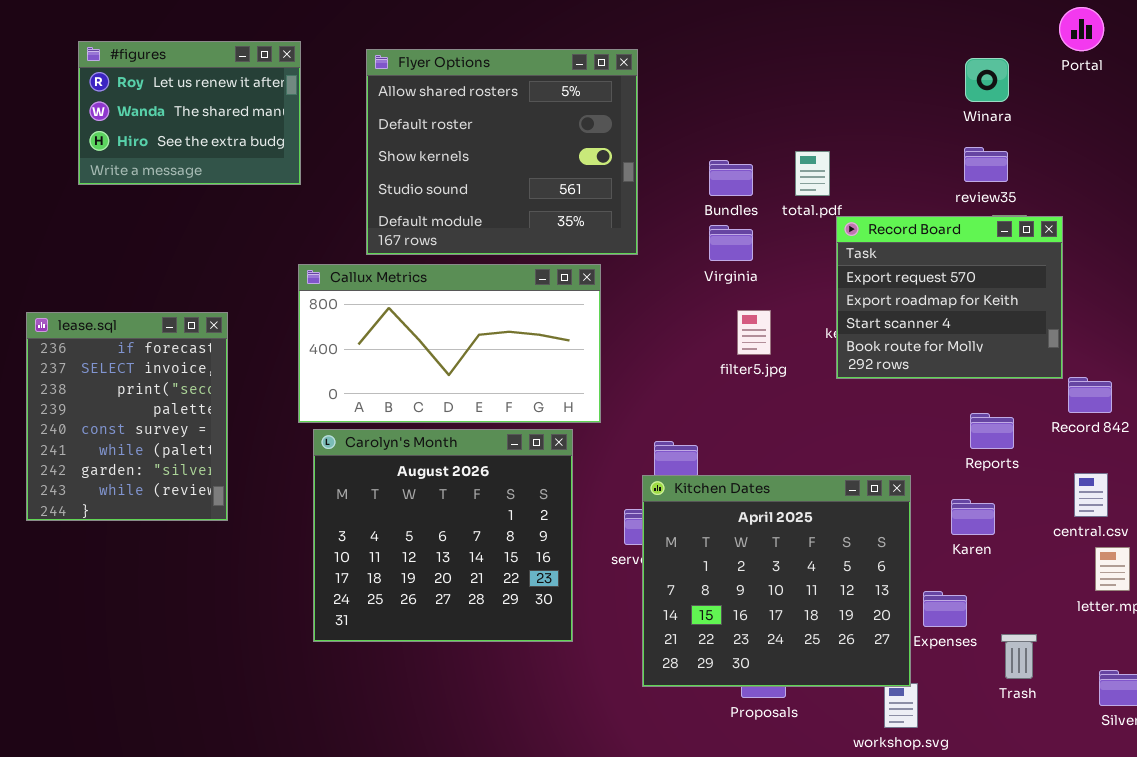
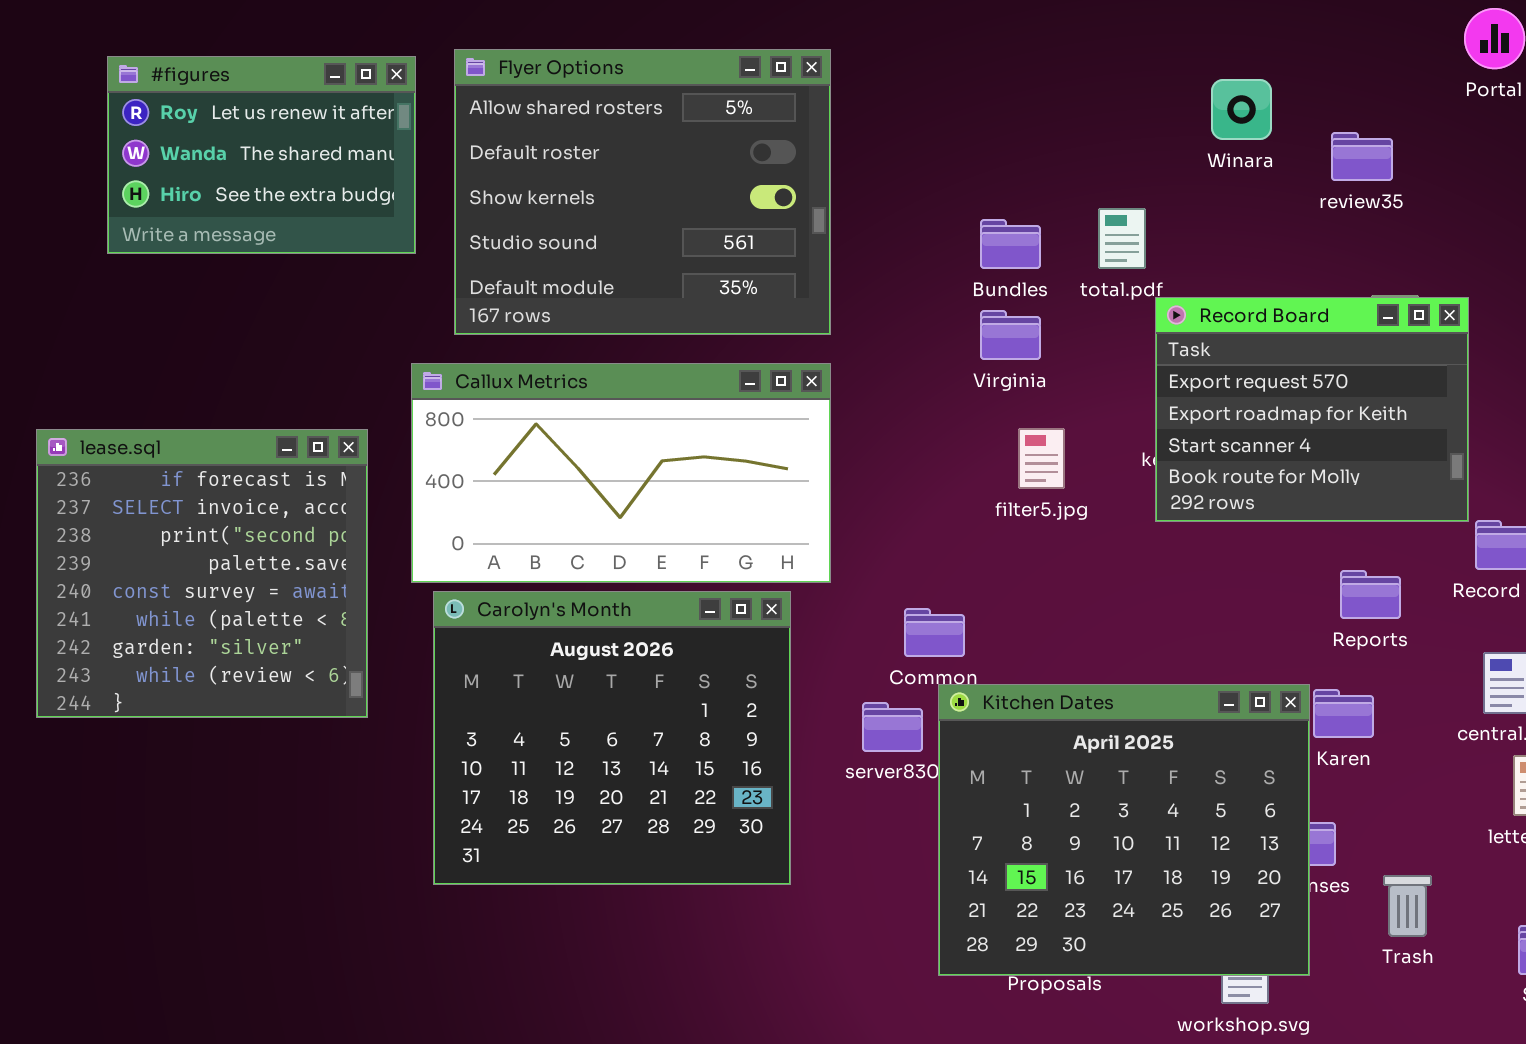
Flyer Options: [366,49,638,255] -> [454,49,831,335], moved
Winara: [965,58,1009,102] -> [1211,79,1272,140], moved
review35: [964,147,1008,182] -> [1331,132,1393,181], moved
lease.sql: [26,312,228,521] -> [36,429,368,718], resized
Kitchen Dates: [642,475,911,687] -> [938,684,1310,976], moved

